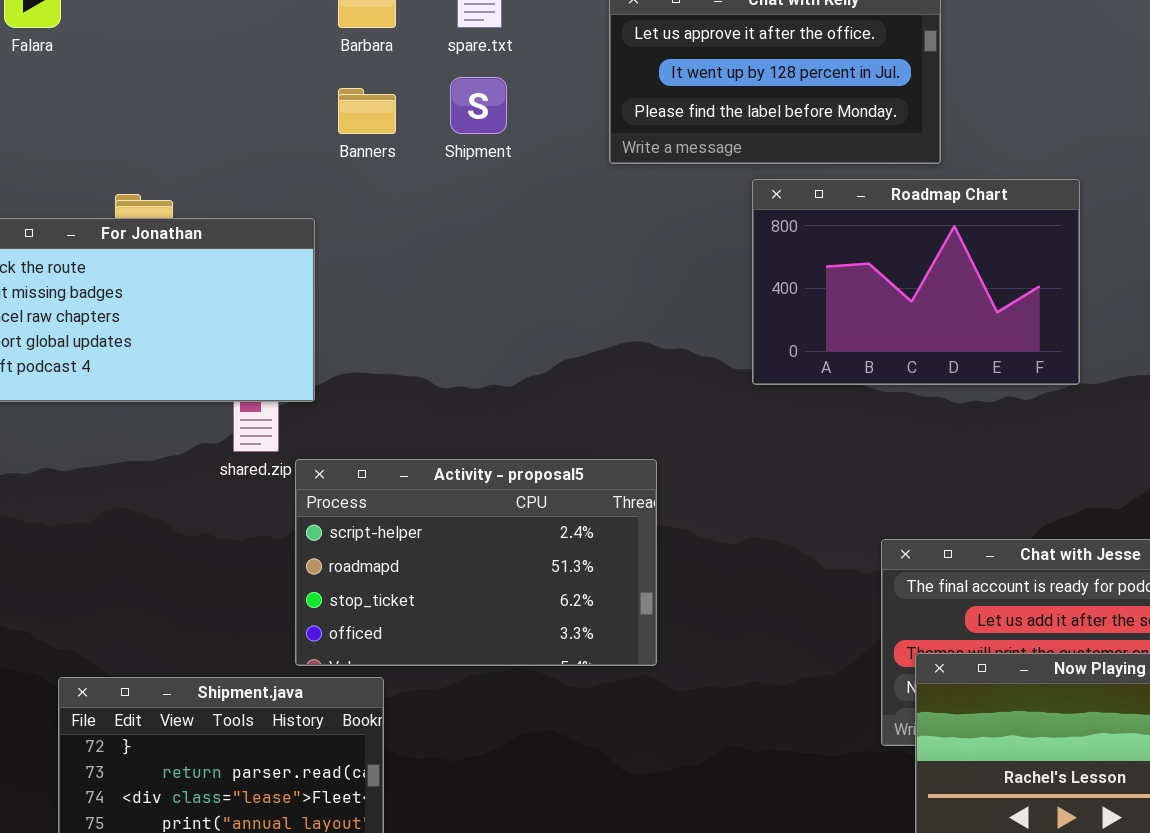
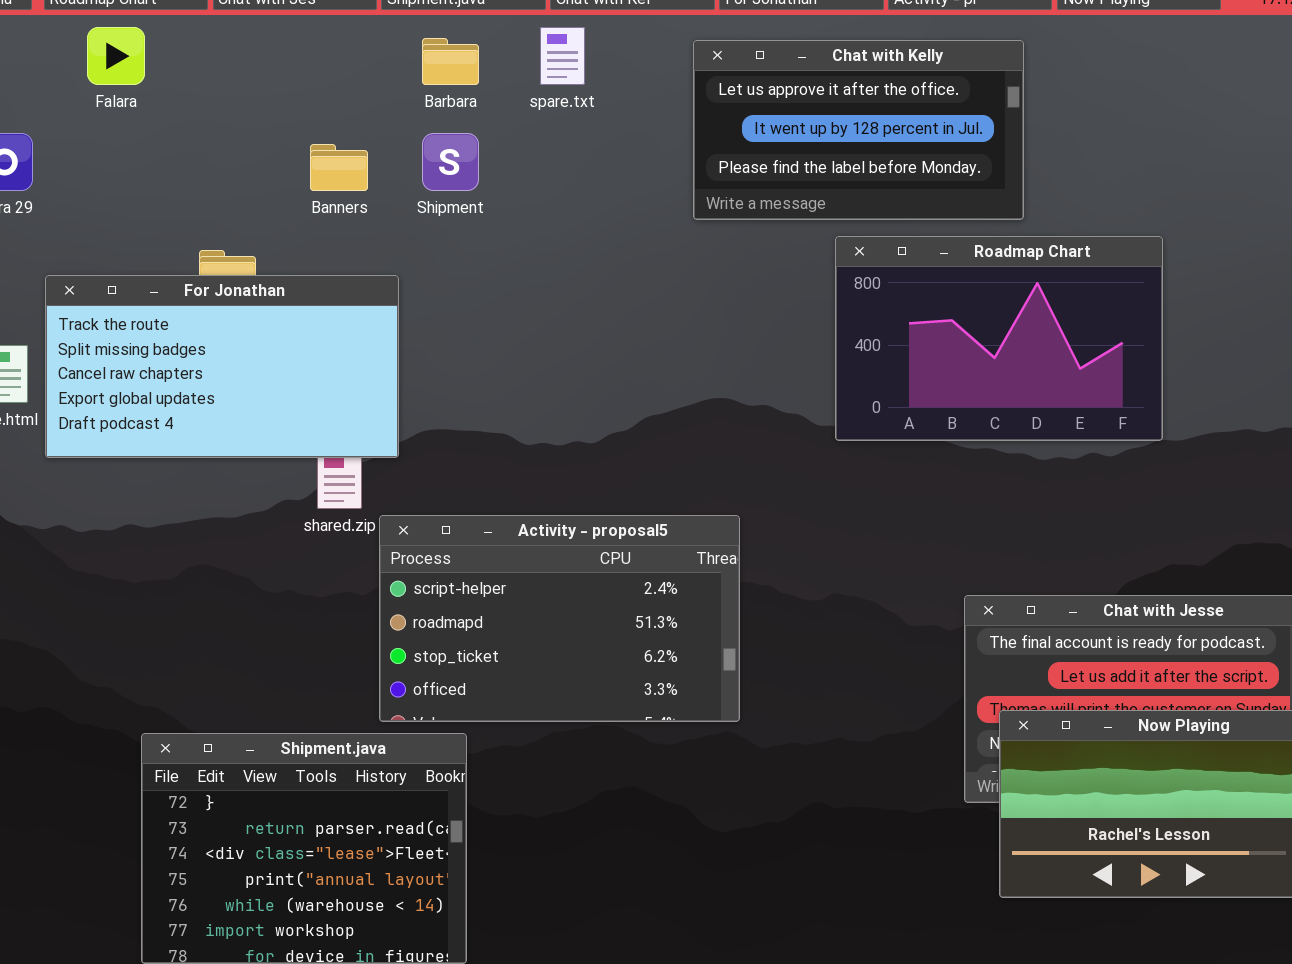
Shipment: [450,77,507,134] -> [422,133,479,191], moved
Banners: [338,88,396,134] -> [310,144,368,191], moved

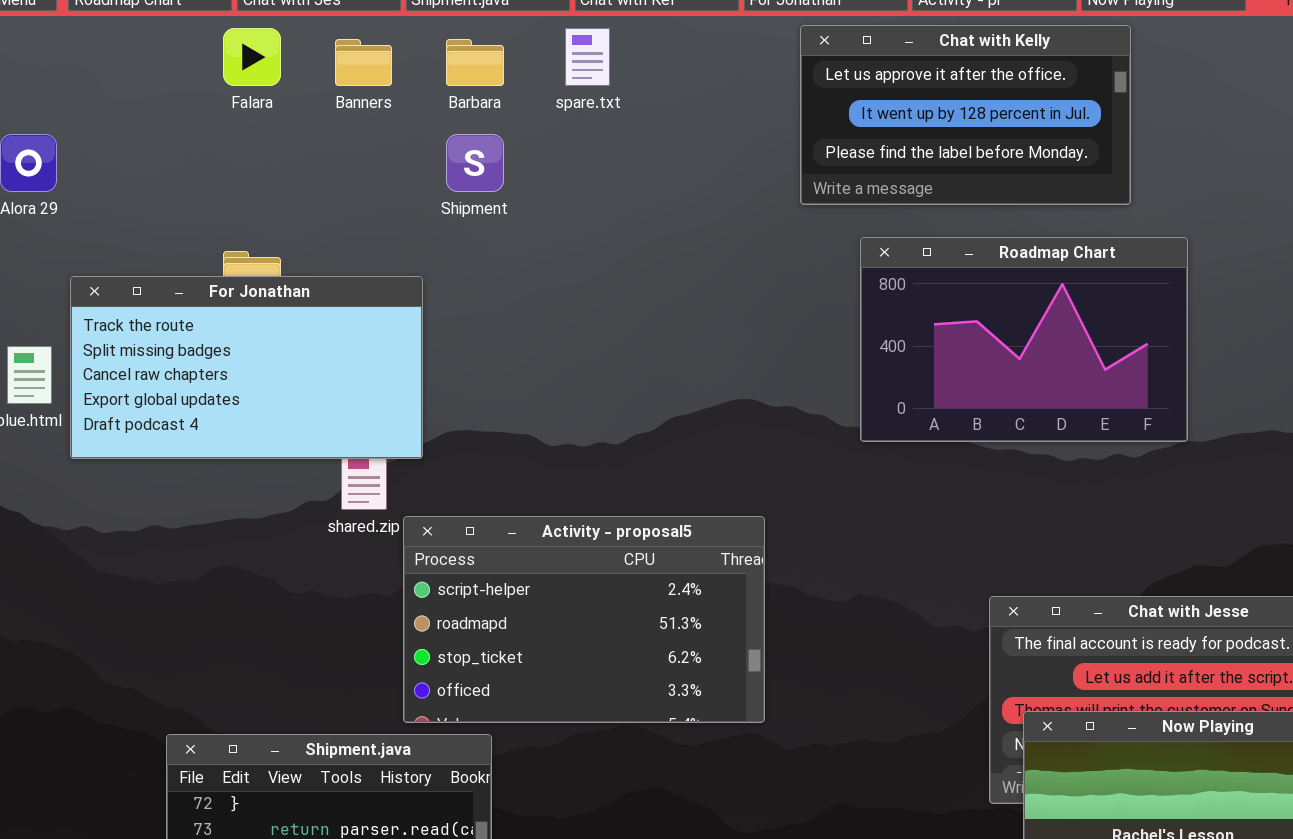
Falara: [87,27,145,85] -> [223,28,281,86], moved
Chat with Kelly: [693,40,1024,220] -> [800,25,1131,205], moved
Banners: [310,144,368,191] -> [335,39,392,86], moved

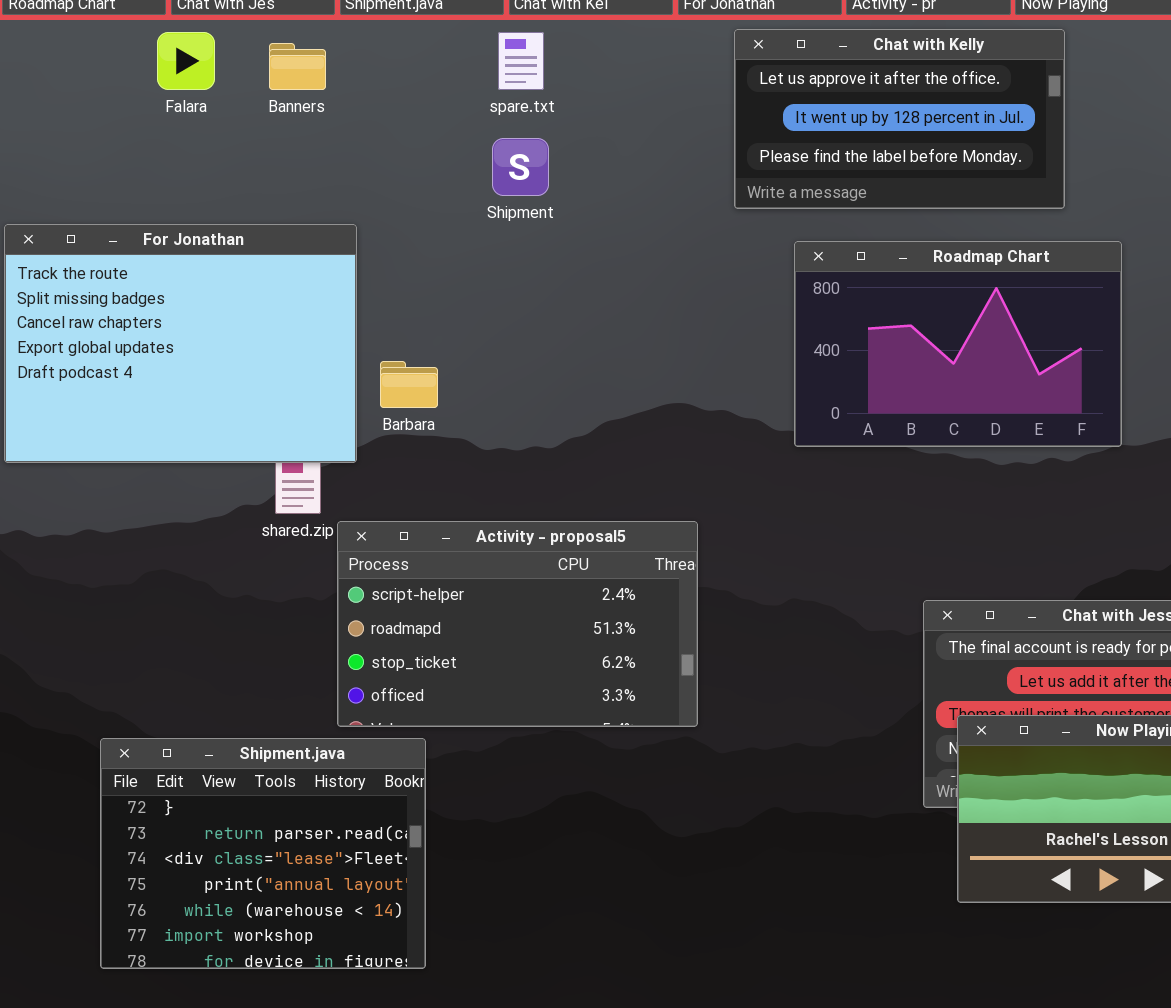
Barbara: [446,39,504,86] -> [380,361,438,408], moved
Shipment: [446,134,504,192] -> [492,138,549,196], moved
For Jonathan: [70,276,423,459] -> [4,224,357,463], resized

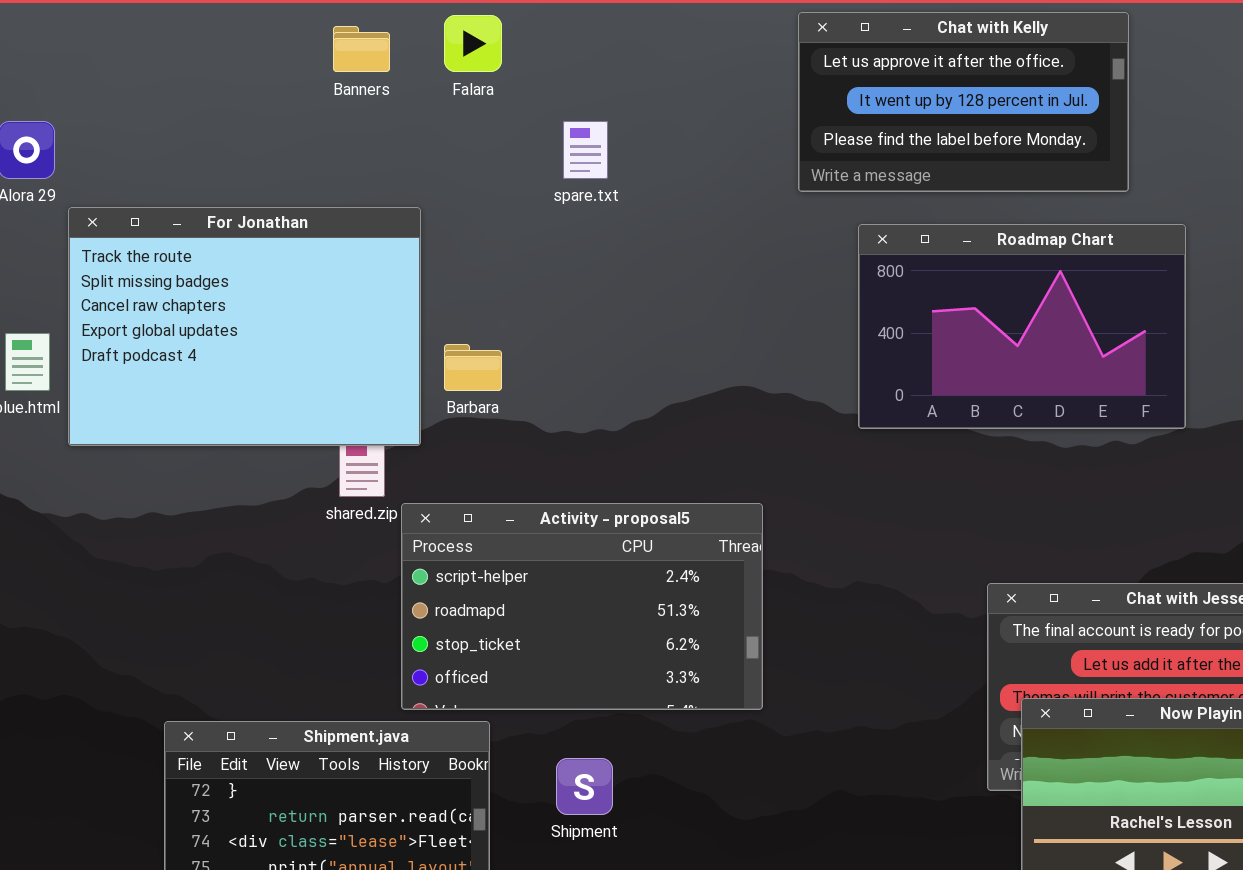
Falara: [157,32,215,90] -> [444,15,502,72], moved
spare.txt: [498,32,544,90] -> [563,121,608,179], moved
Shipment: [492,138,549,196] -> [556,758,613,815], moved

